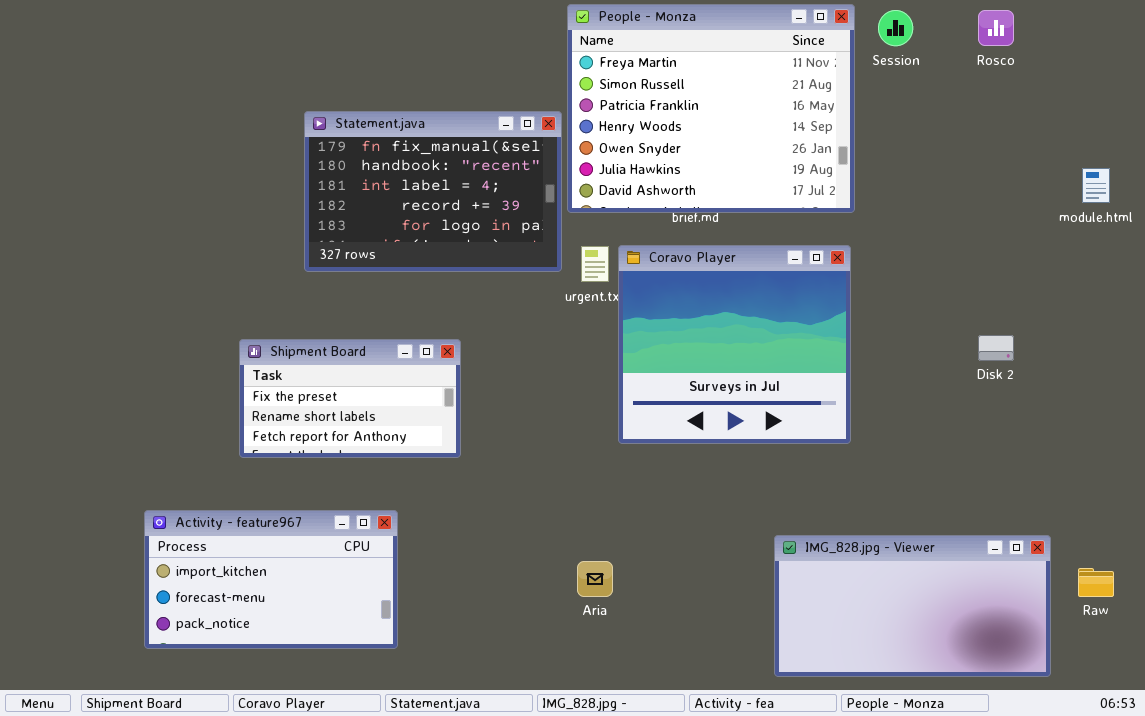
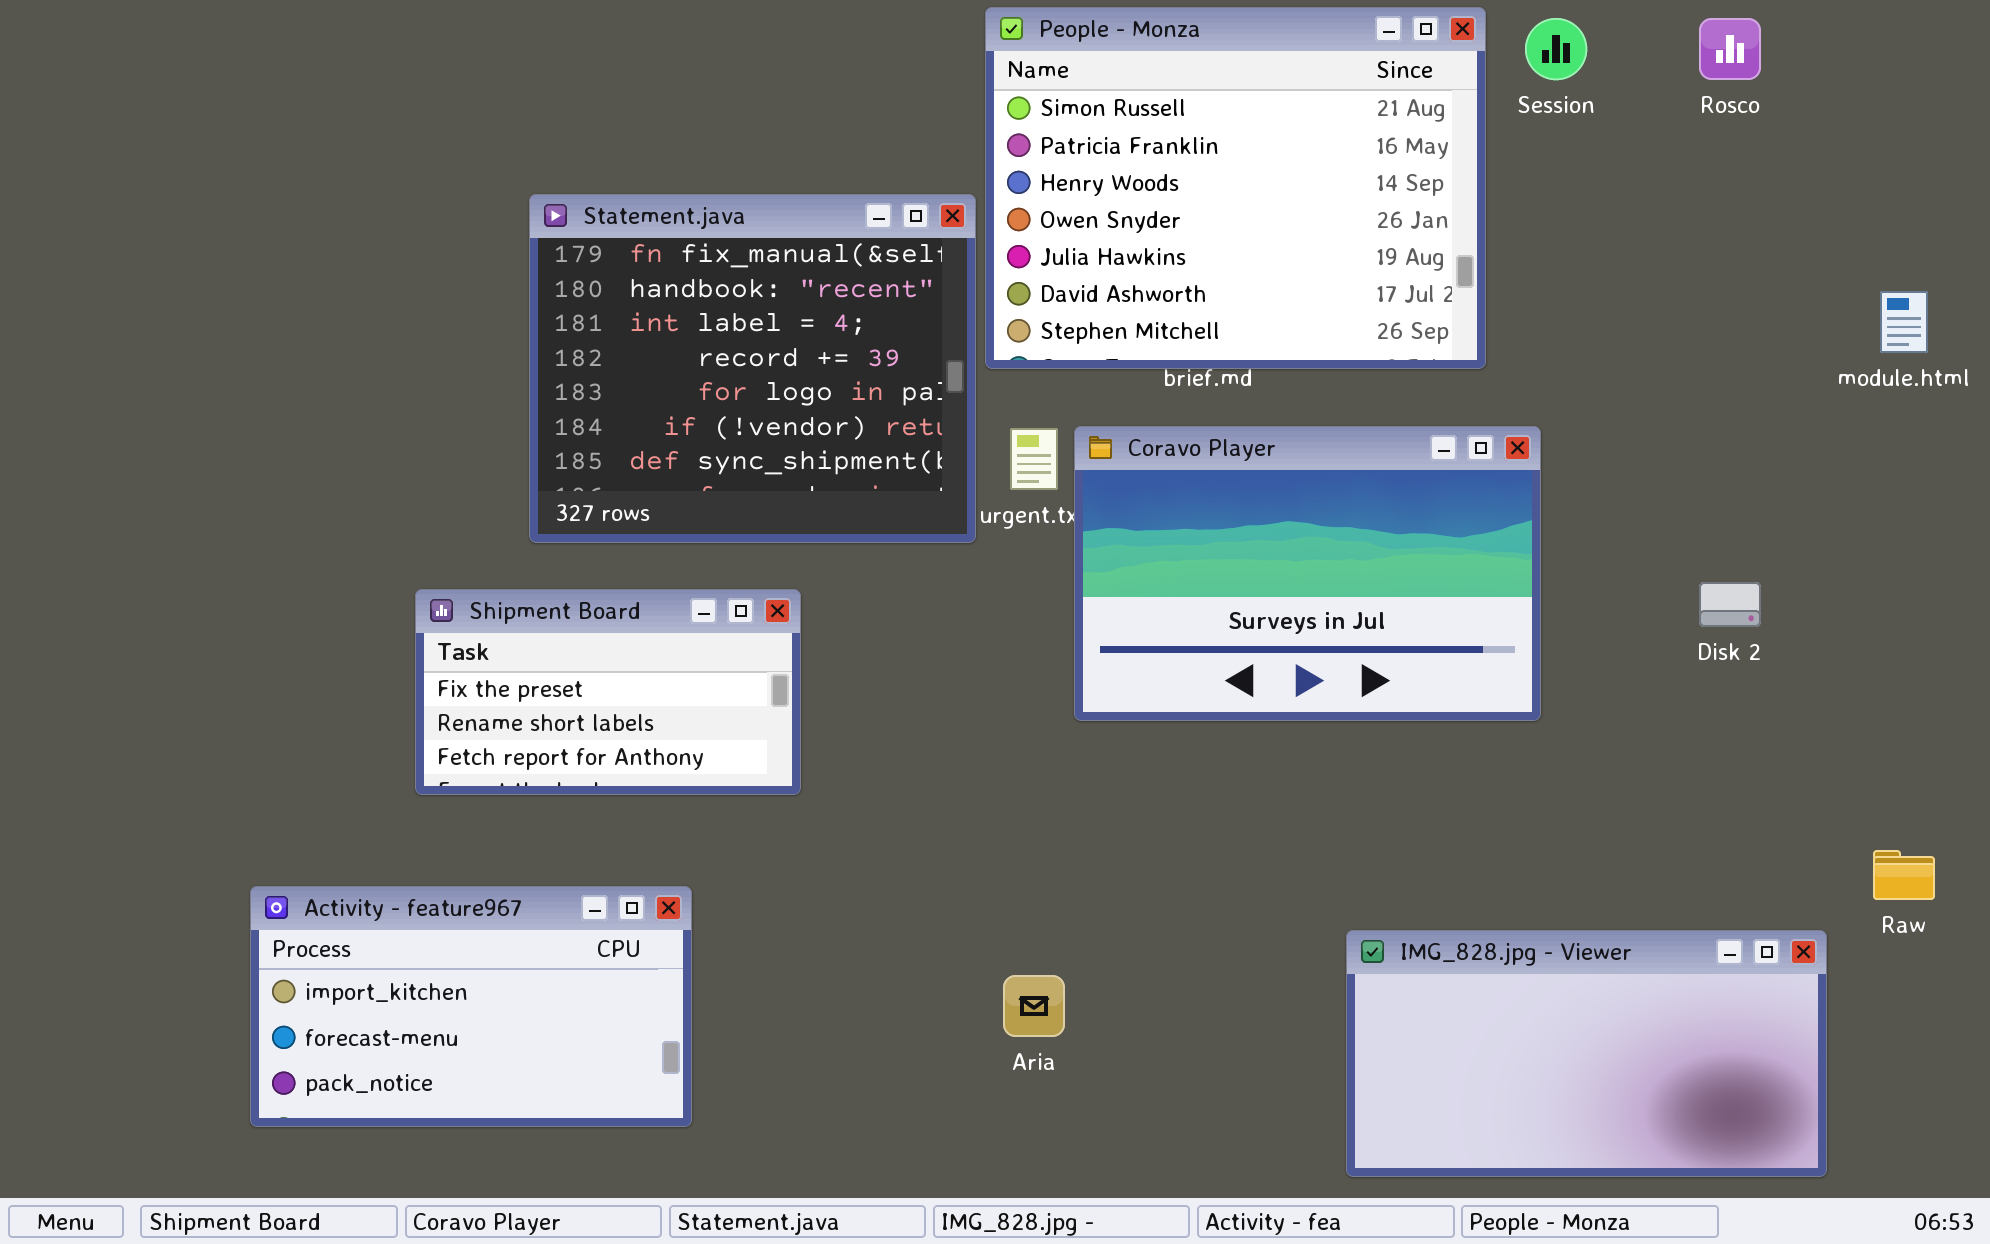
People - Monza: [567,4,855,213] -> [985,7,1486,369], scrolled down 1 row
Statement.java: [304,111,562,272] -> [529,194,976,543], resized
Coravo Player: [618,245,851,444] -> [1074,426,1541,721], resized
Raw: [1078,568,1114,597] -> [1873,850,1935,900], moved

